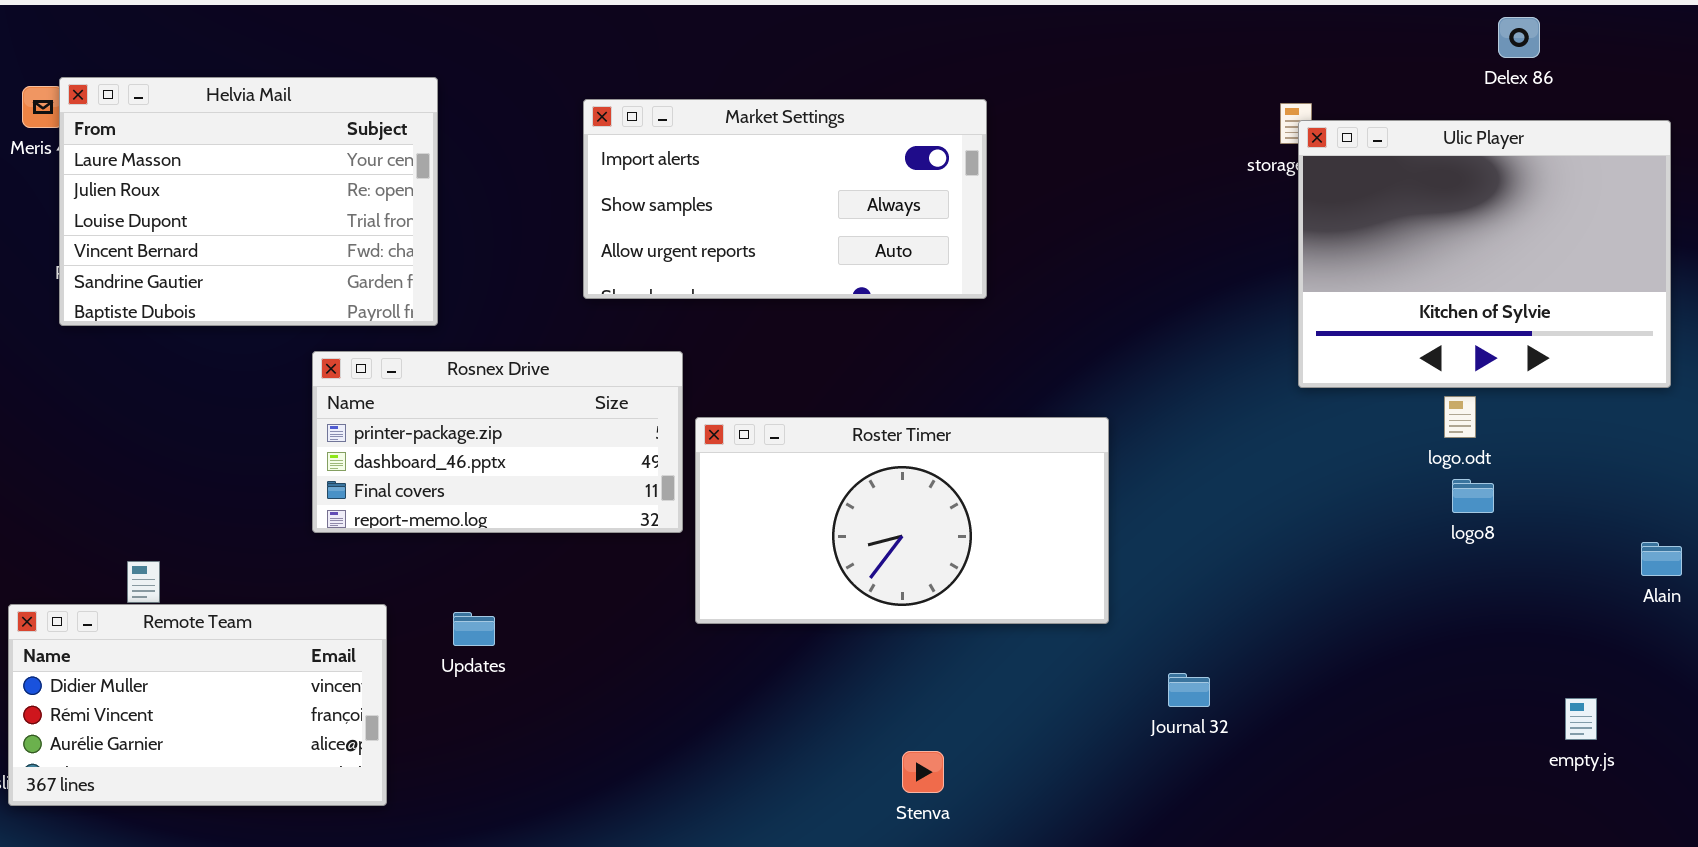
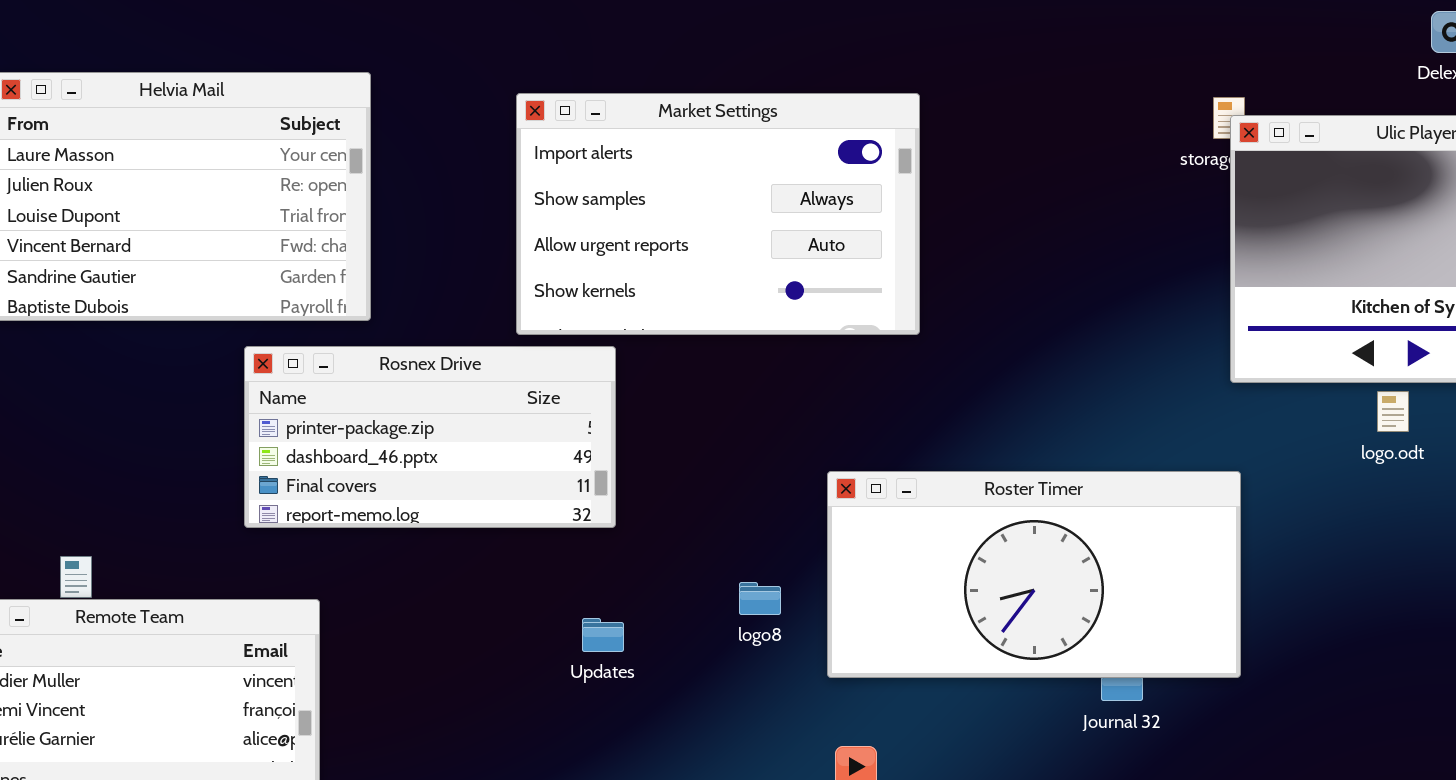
Market Settings: [583,99,987,299] -> [516,93,920,335], resized
Roster Timer: [695,417,1109,624] -> [827,471,1241,678], moved
logo8: [1452,479,1494,513] -> [739,582,781,615], moved
Updates: [453,612,495,646] -> [582,618,624,652], moved

